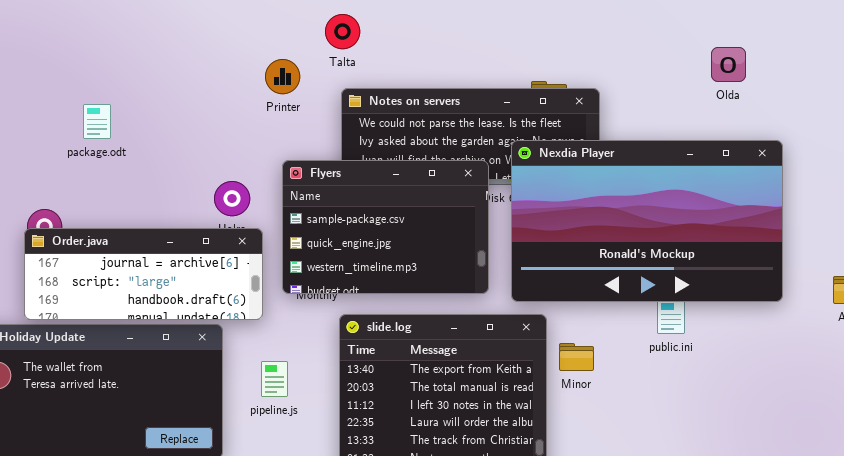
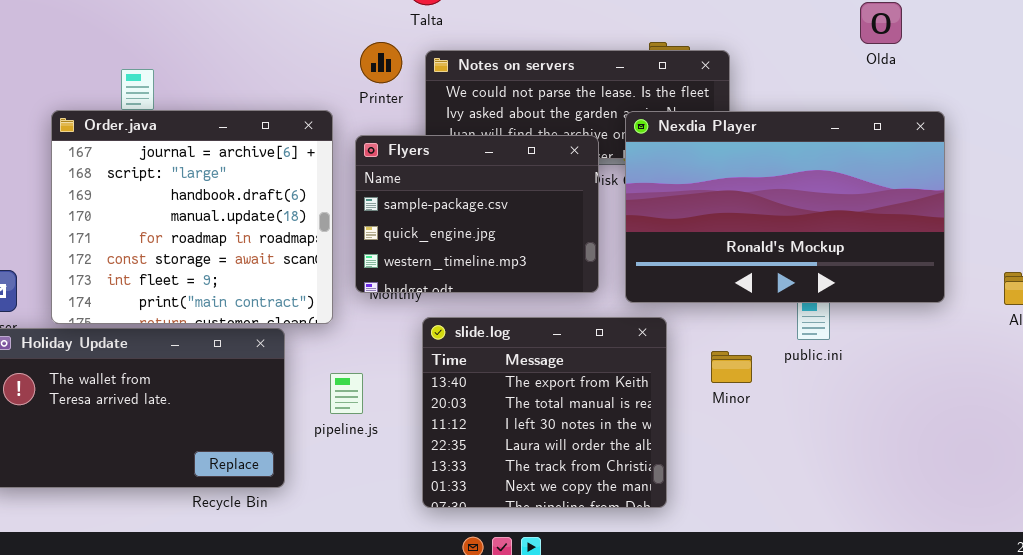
Printer: [265,59,300,94] -> [360,42,402,83], moved
Order.java: [24,228,263,320] -> [51,110,333,324], resized
Minor: [559,343,594,371] -> [711,351,752,383], moved

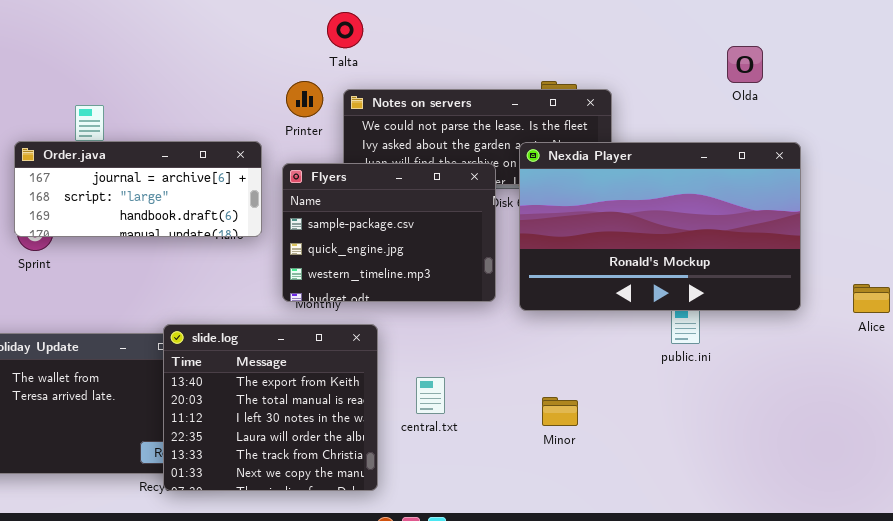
Order.java: [51,110,333,324] -> [14,141,262,237], resized
slide.log: [422,317,667,508] -> [163,324,378,491], moved
Minor: [711,351,752,383] -> [542,397,578,426], moved

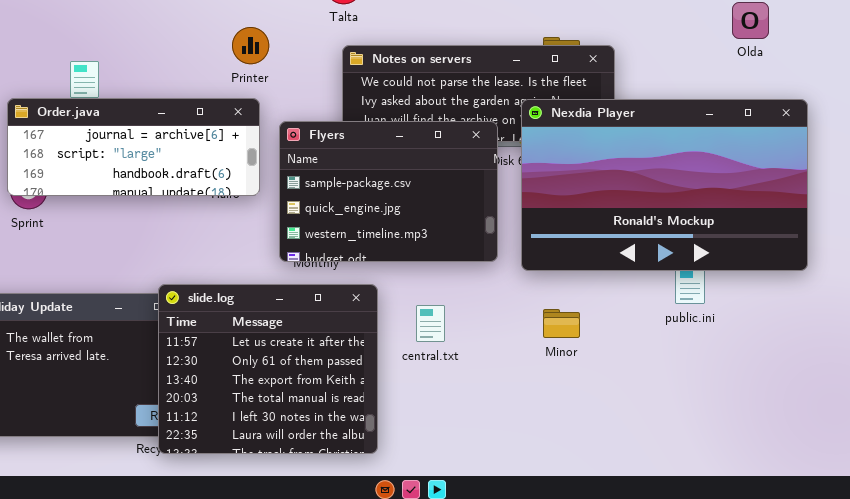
Printer: [286,81,323,117] -> [232,27,269,64], moved
slide.log: [163,324,378,491] -> [158,284,378,454], scrolled up 2 rows
central.txt: [416,377,445,414] -> [416,305,445,342], moved
Minor: [542,397,578,426] -> [543,309,580,338], moved

